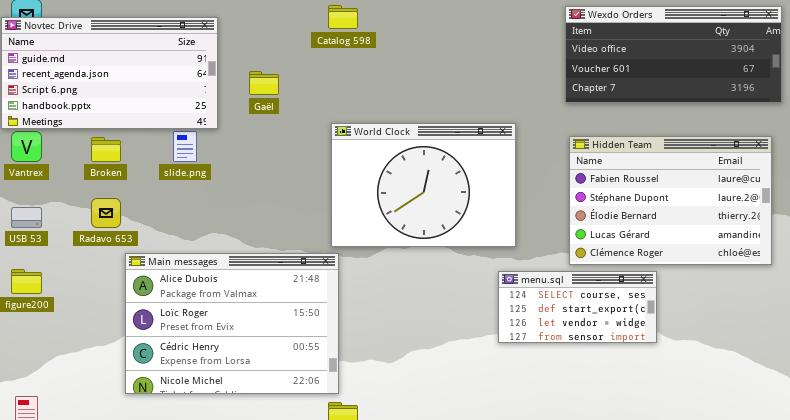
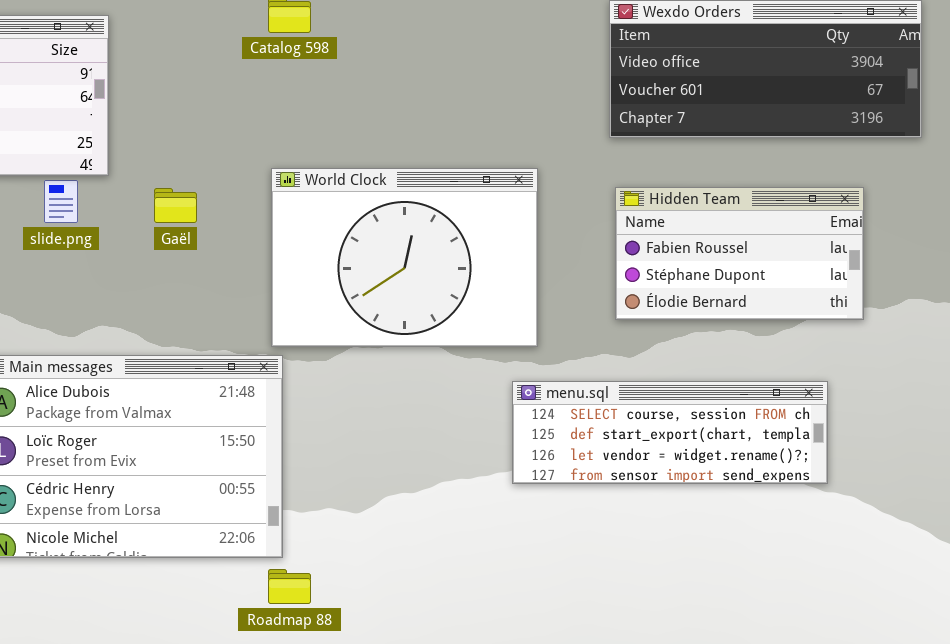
Gaël: [249,71,279,95] -> [154,188,197,223], moved
Hidden Team: [569,136,772,265] -> [615,187,864,320], resized
menu.sql: [498,271,657,343] -> [512,381,828,484], resized

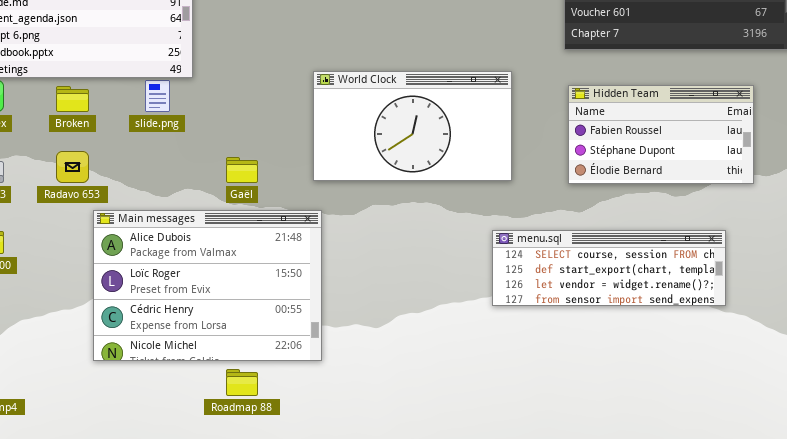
World Clock: [271,168,538,347] -> [313,71,512,181], resized
Gaël: [154,188,197,223] -> [226,157,258,183], moved
Roadmap 88: [268,569,311,604] -> [226,369,258,396], moved

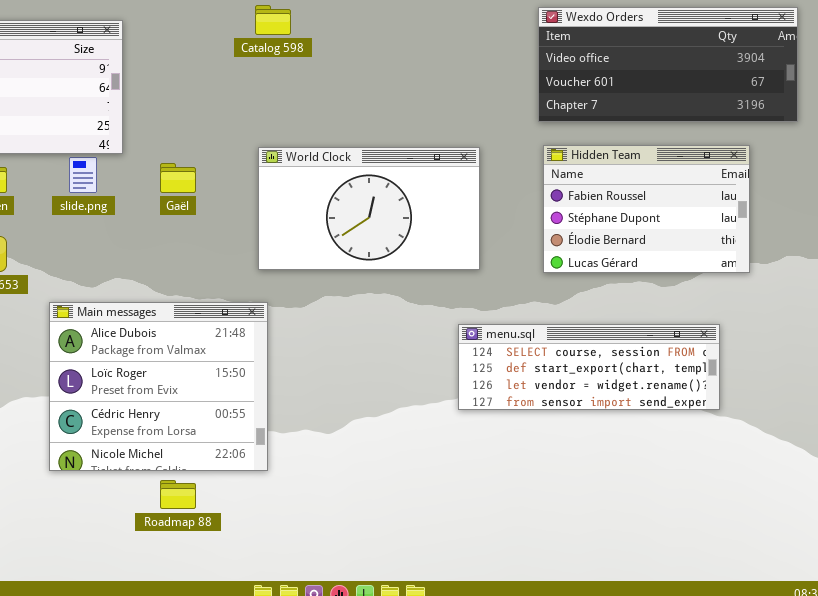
Hidden Team: [568,85,754,184] -> [543,145,750,273], resized
Gaël: [226,157,258,183] -> [160,163,196,193], moved
Main messages: [93,210,322,361] -> [49,302,268,471], resized

